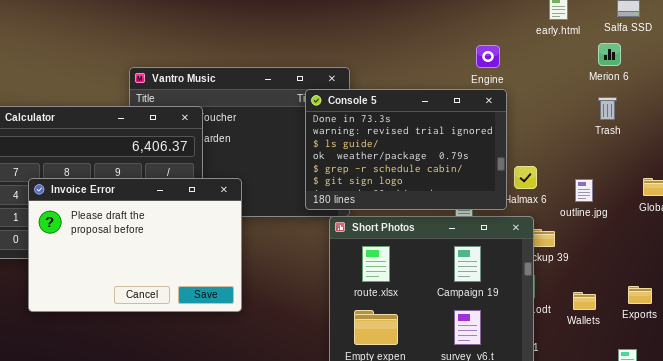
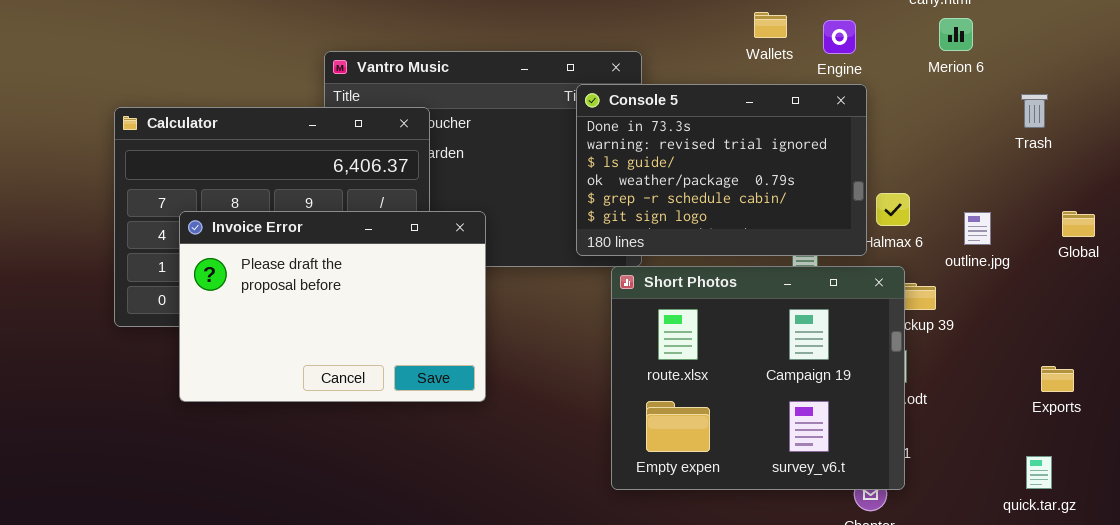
Merion 6: [598,43,621,66] -> [939,18,973,51], moved
Trash: [598,97,617,120] -> [1021,94,1048,128], moved
Wallets: [573,292,596,310] -> [754,12,787,38], moved

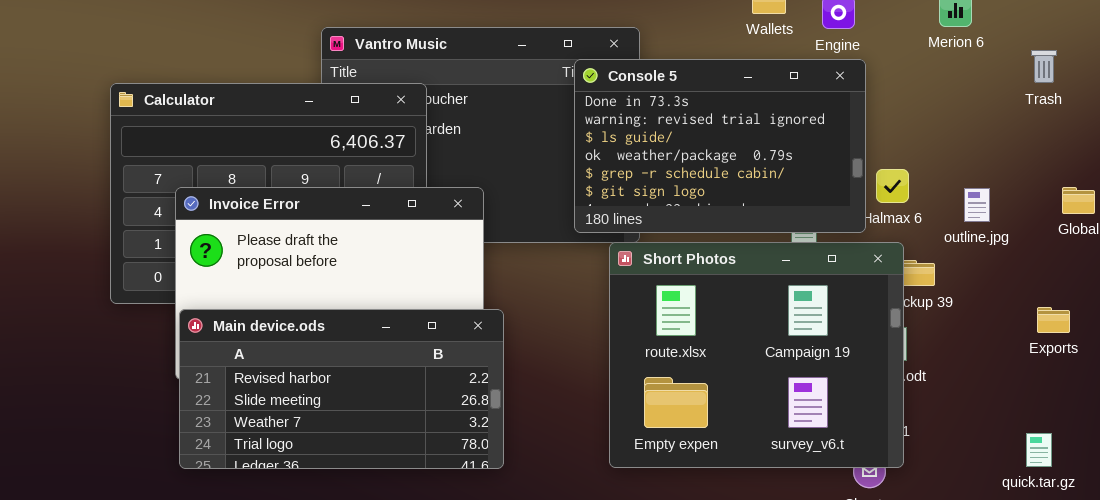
Trash: [1021,94,1048,128] -> [1031,50,1057,83], moved
Main device.ods: none -> [179,309,504,469], opened
Exports: [1041,366,1074,392] -> [1037,307,1070,333], moved

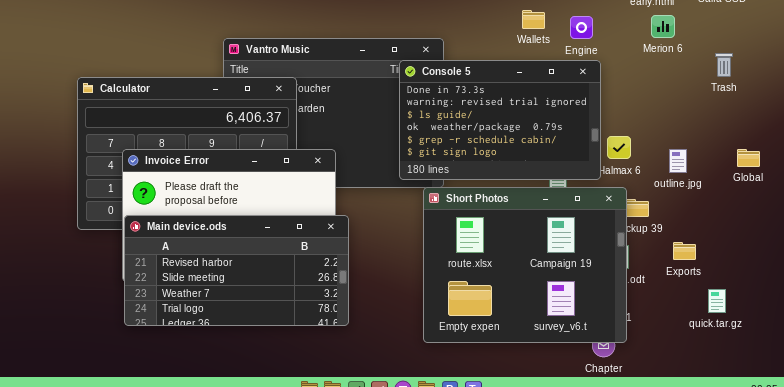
Exports: [1037,307,1070,333] -> [673,242,696,260], moved
Main device.ods: [179,309,504,469] -> [124,215,349,326], moved
quick.tar.gz: [1026,433,1052,467] -> [708,289,726,313], moved

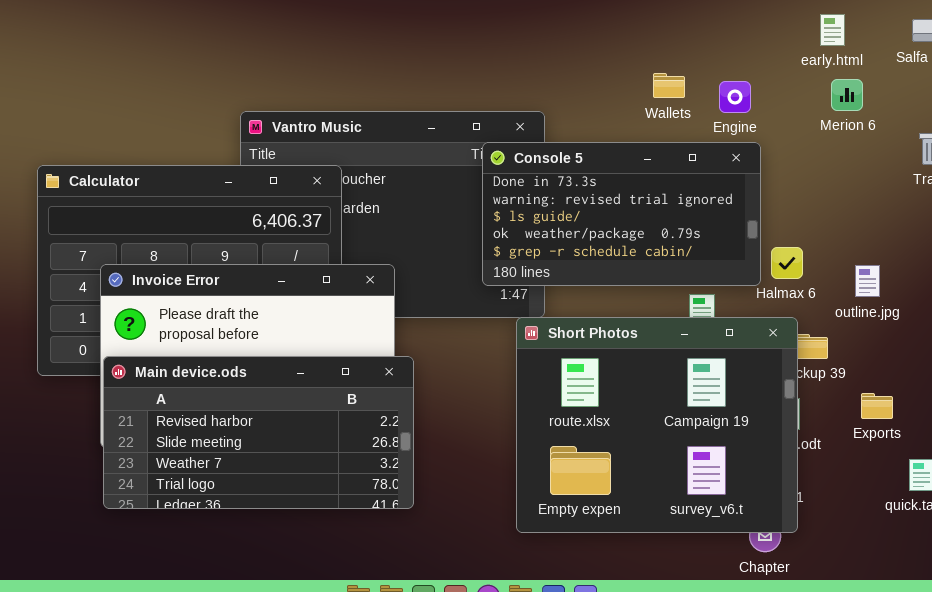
Console 5: [399,60,601,180] -> [482,142,761,286], resized

